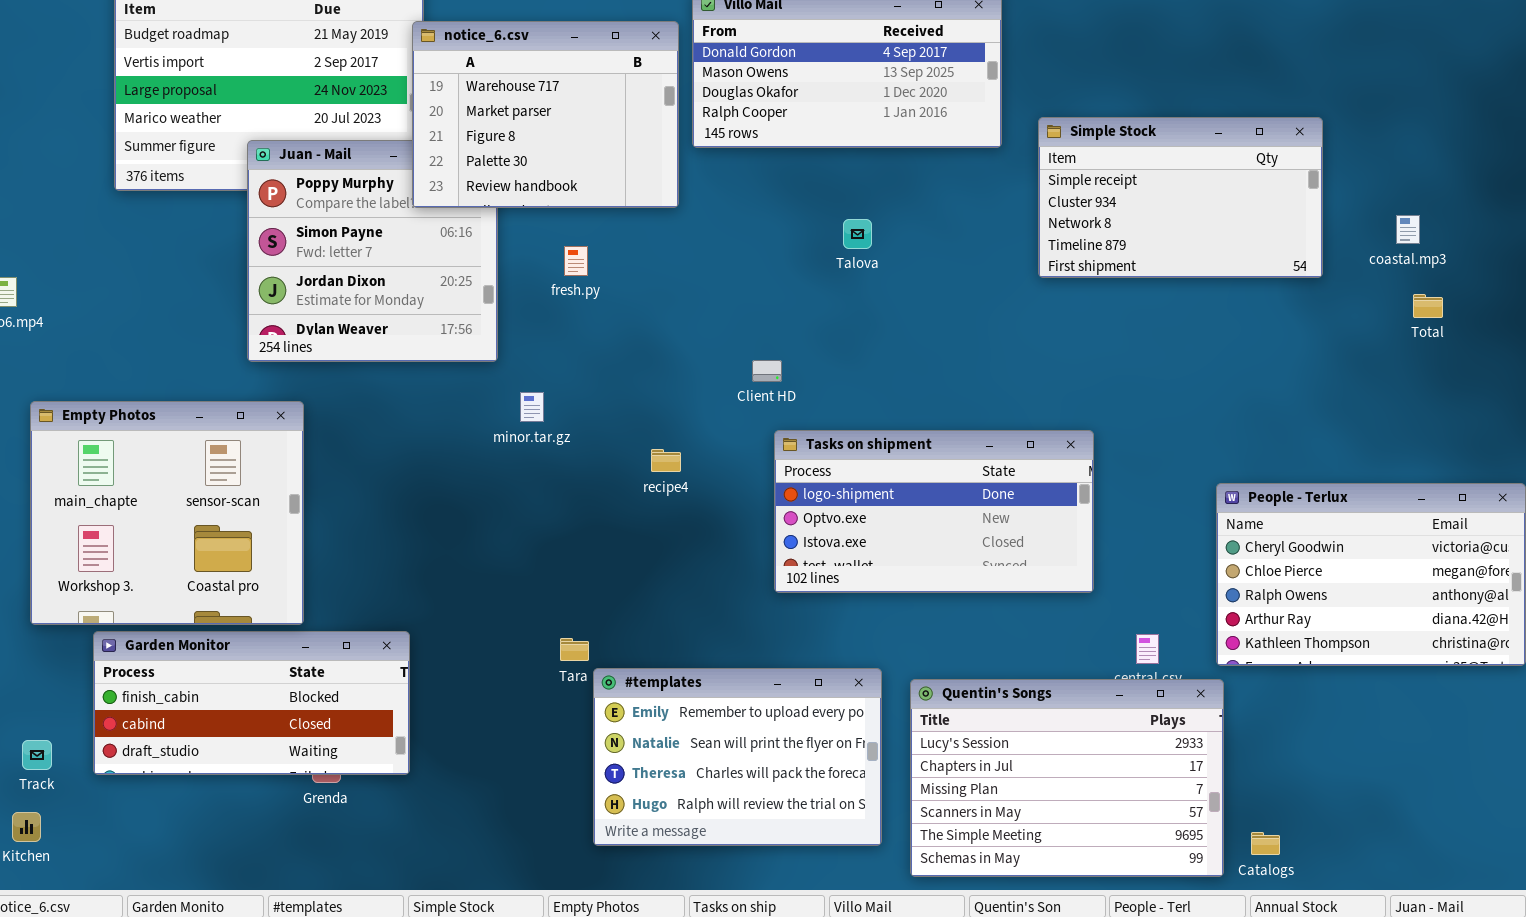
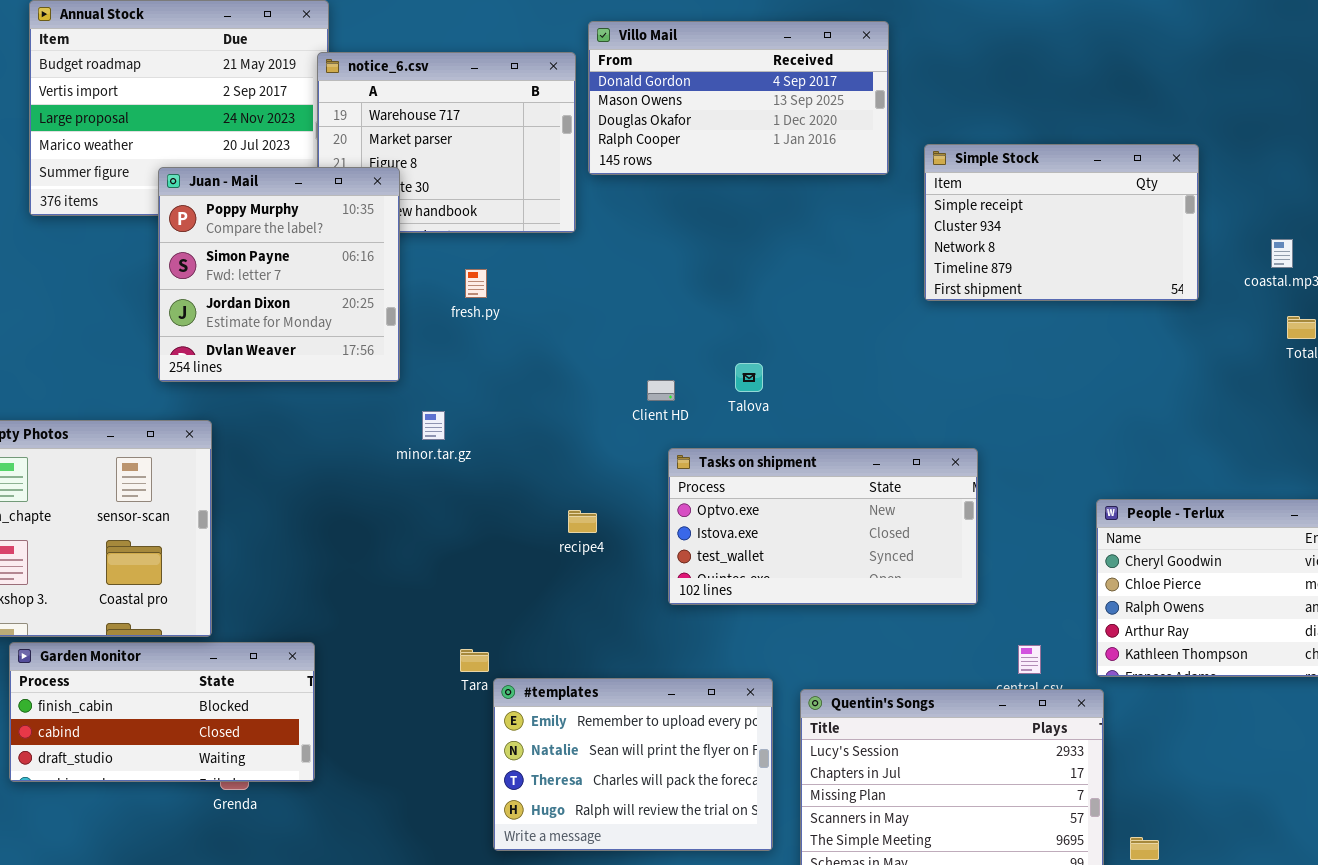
Juan - Mail: [247,140,498,362] -> [158,167,400,382], raised
Talova: [843,219,872,249] -> [735,363,763,392], moved
Tasks on shipment: [774,430,1094,593] -> [668,448,978,605], scrolled down 1 row
recipe4: [651,449,681,472] -> [568,510,597,533], moved

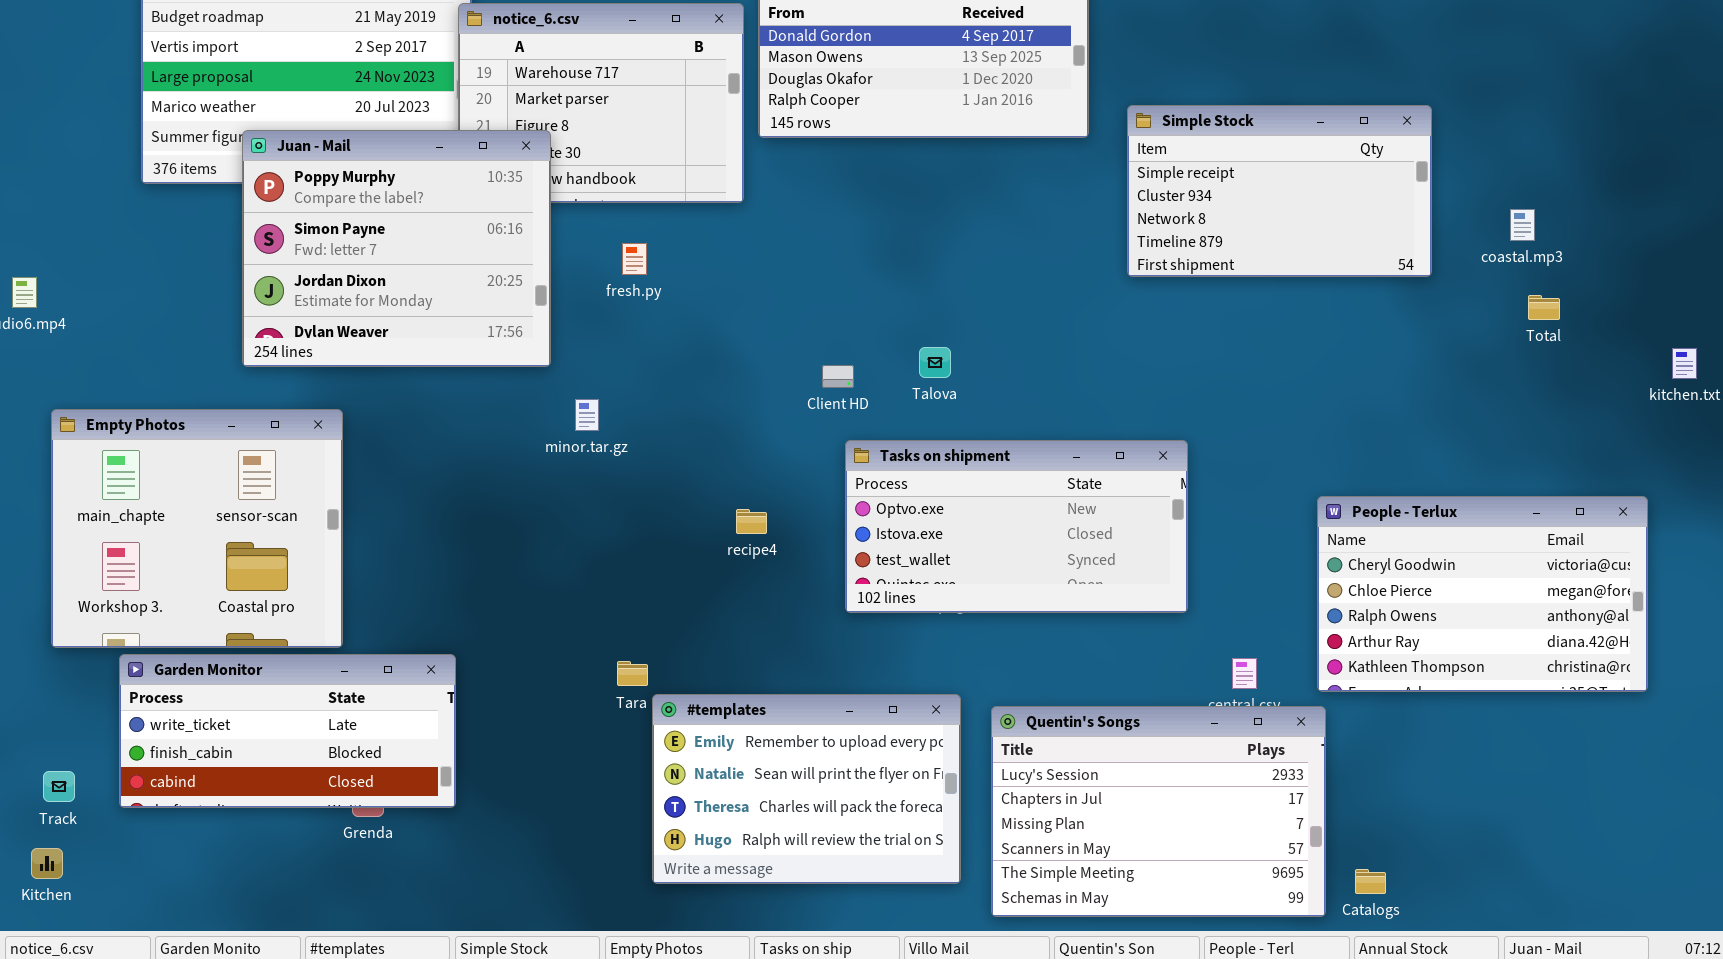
Juan - Mail: [158,167,400,382] -> [242,130,551,367], resized
Garden Monitor: [9,642,315,782] -> [119,654,456,808], scrolled up 1 row

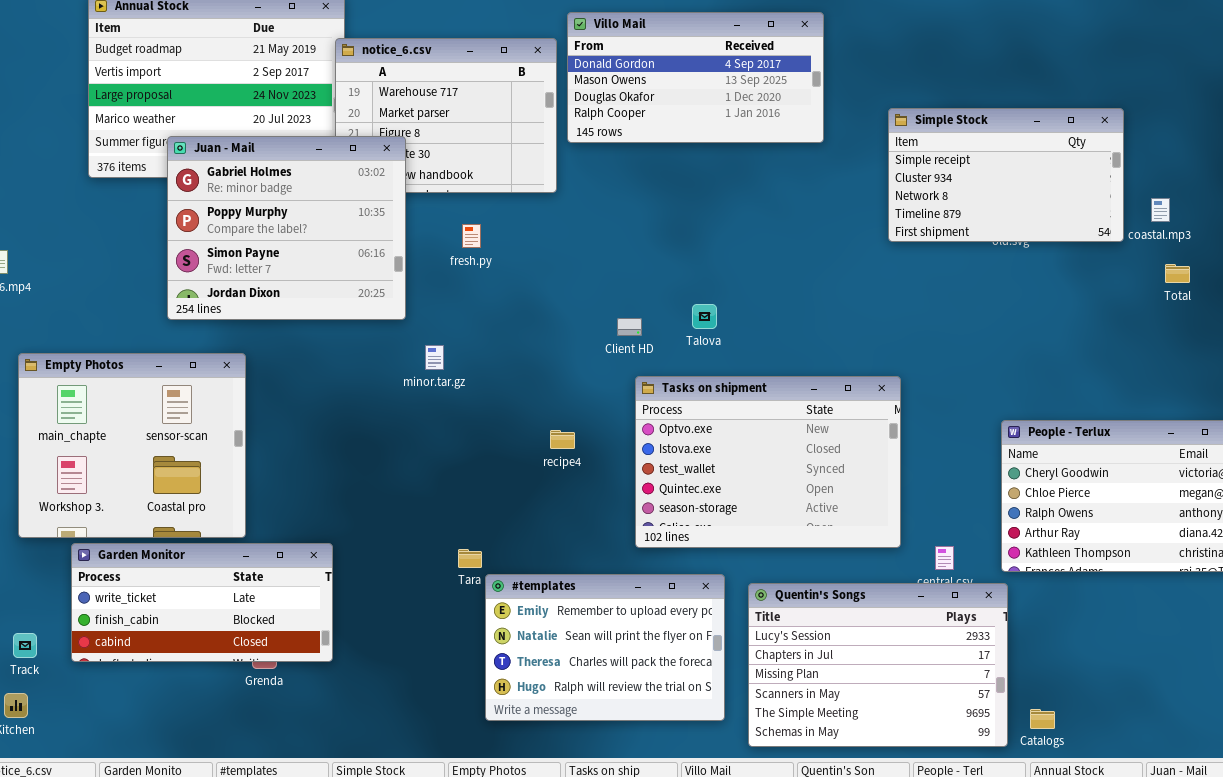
Simple Stock: [1127,105,1432,277] -> [888,108,1124,242], moved
Juan - Mail: [242,130,551,367] -> [167,136,406,320], scrolled up 1 row
Tasks on shipment: [845,440,1188,613] -> [635,376,901,548], resized

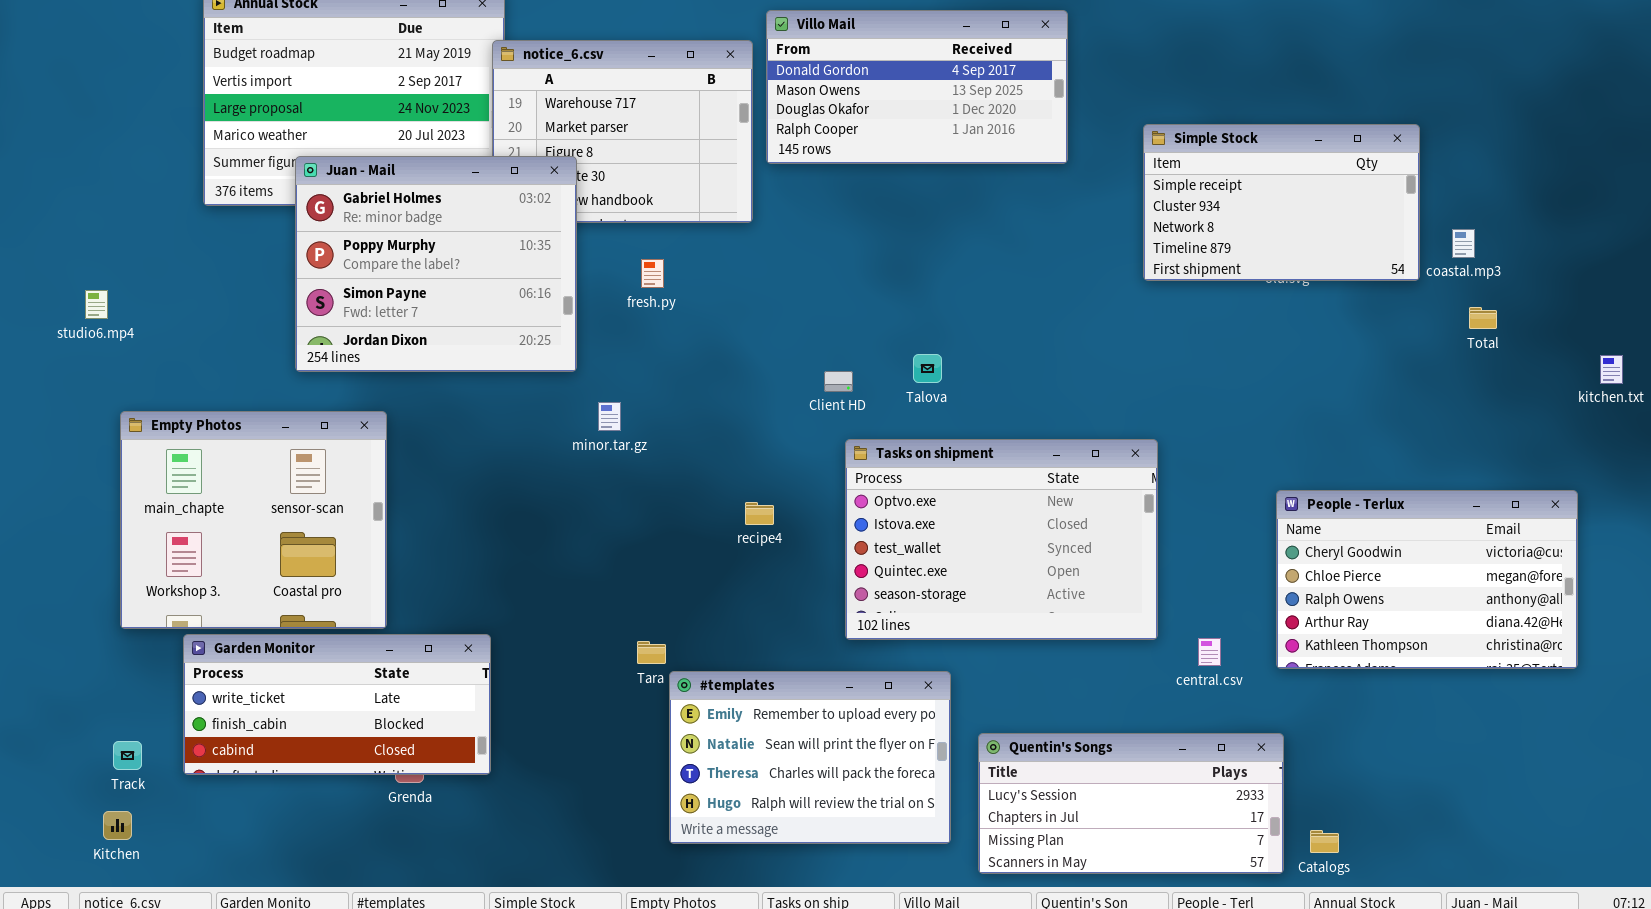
Quentin's Songs: [748,583,1008,747] -> [978,733,1284,874], resized

